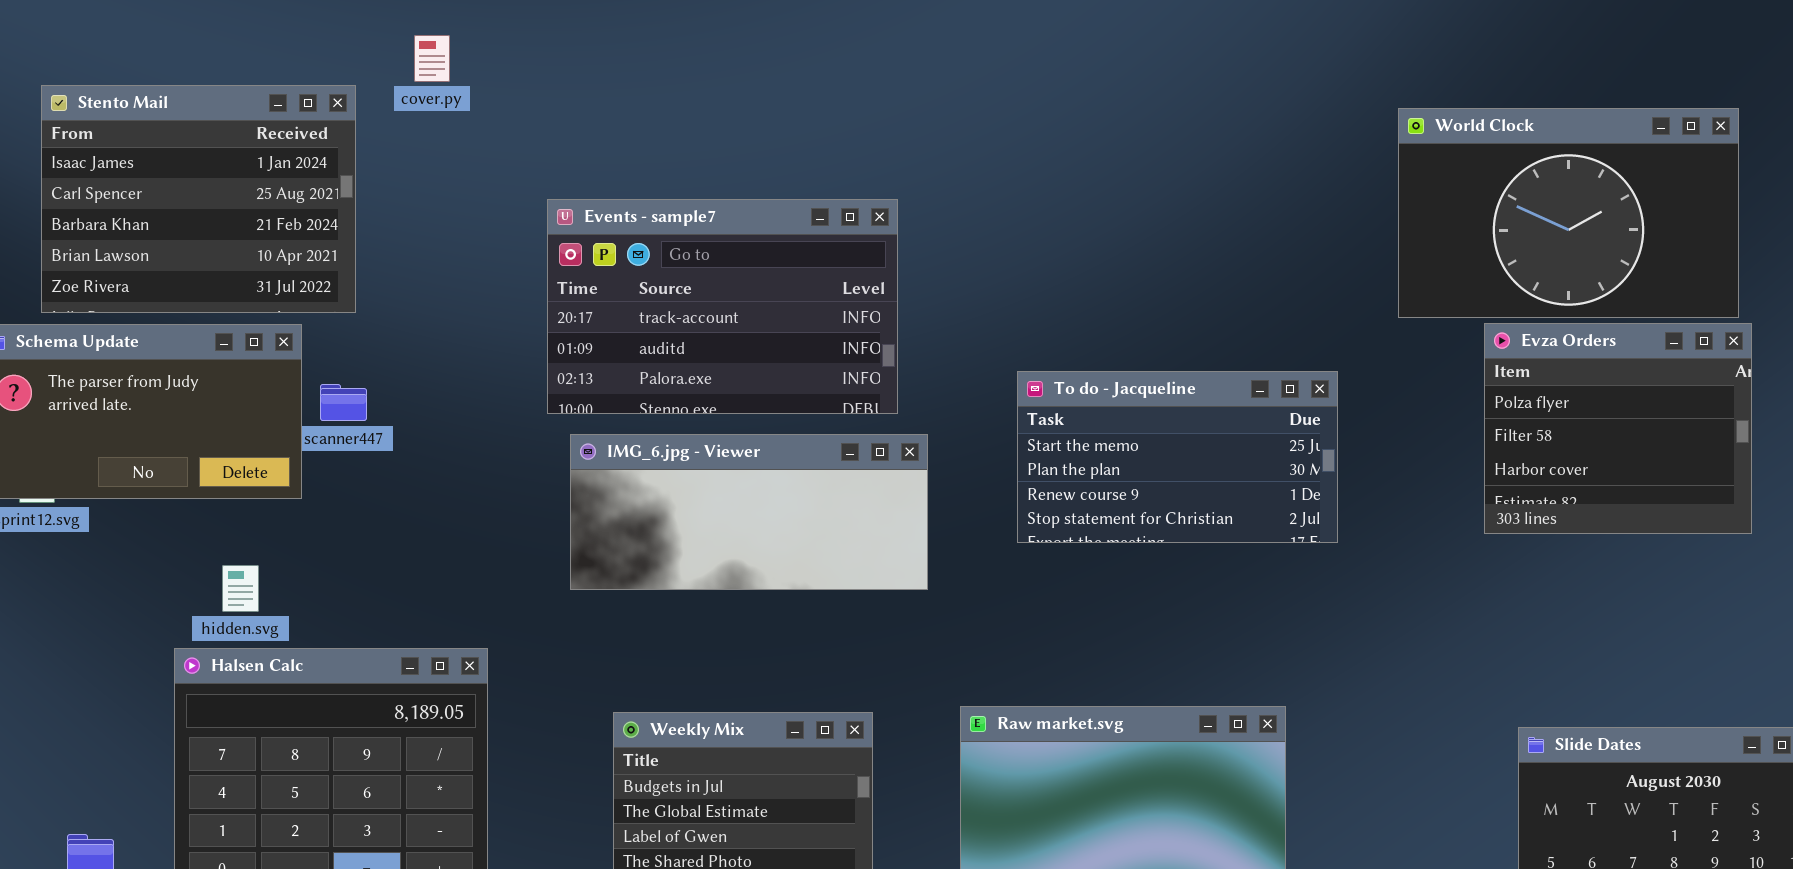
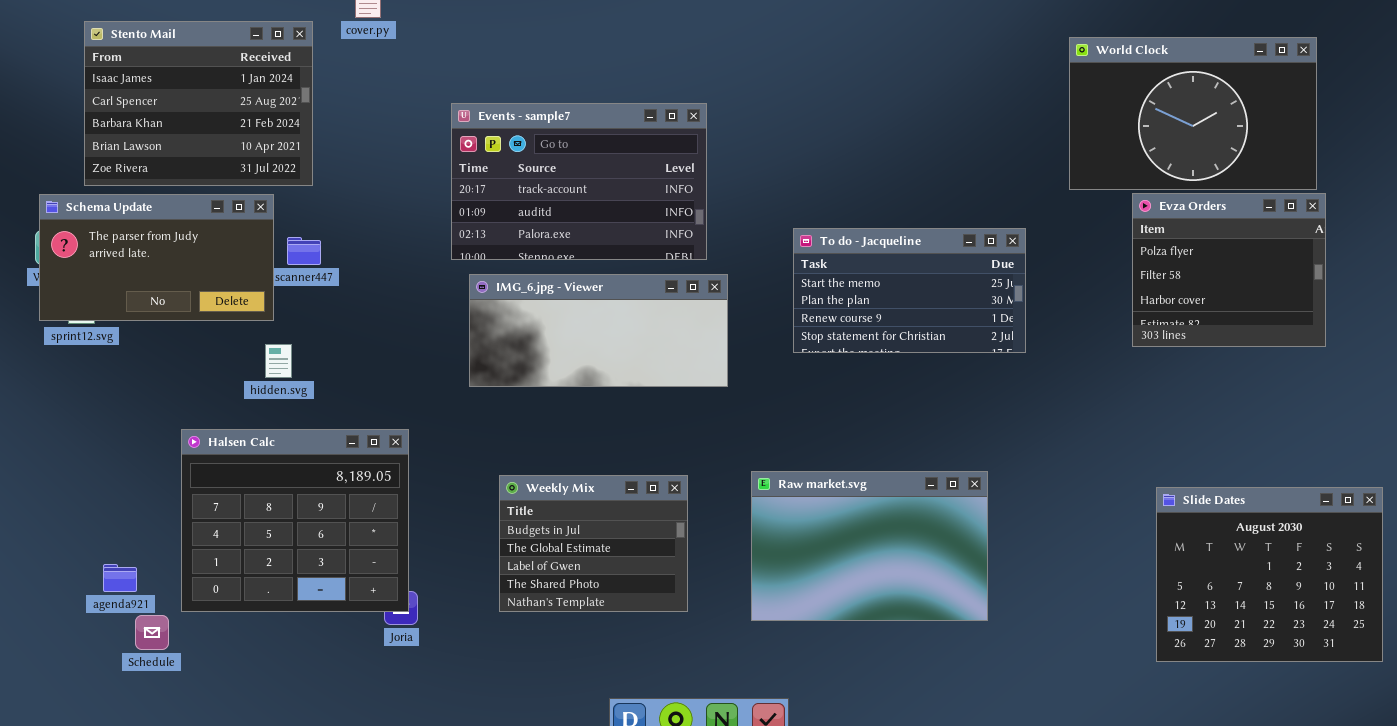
hidden.svg: [222,565,259,612] -> [265,344,292,378], moved

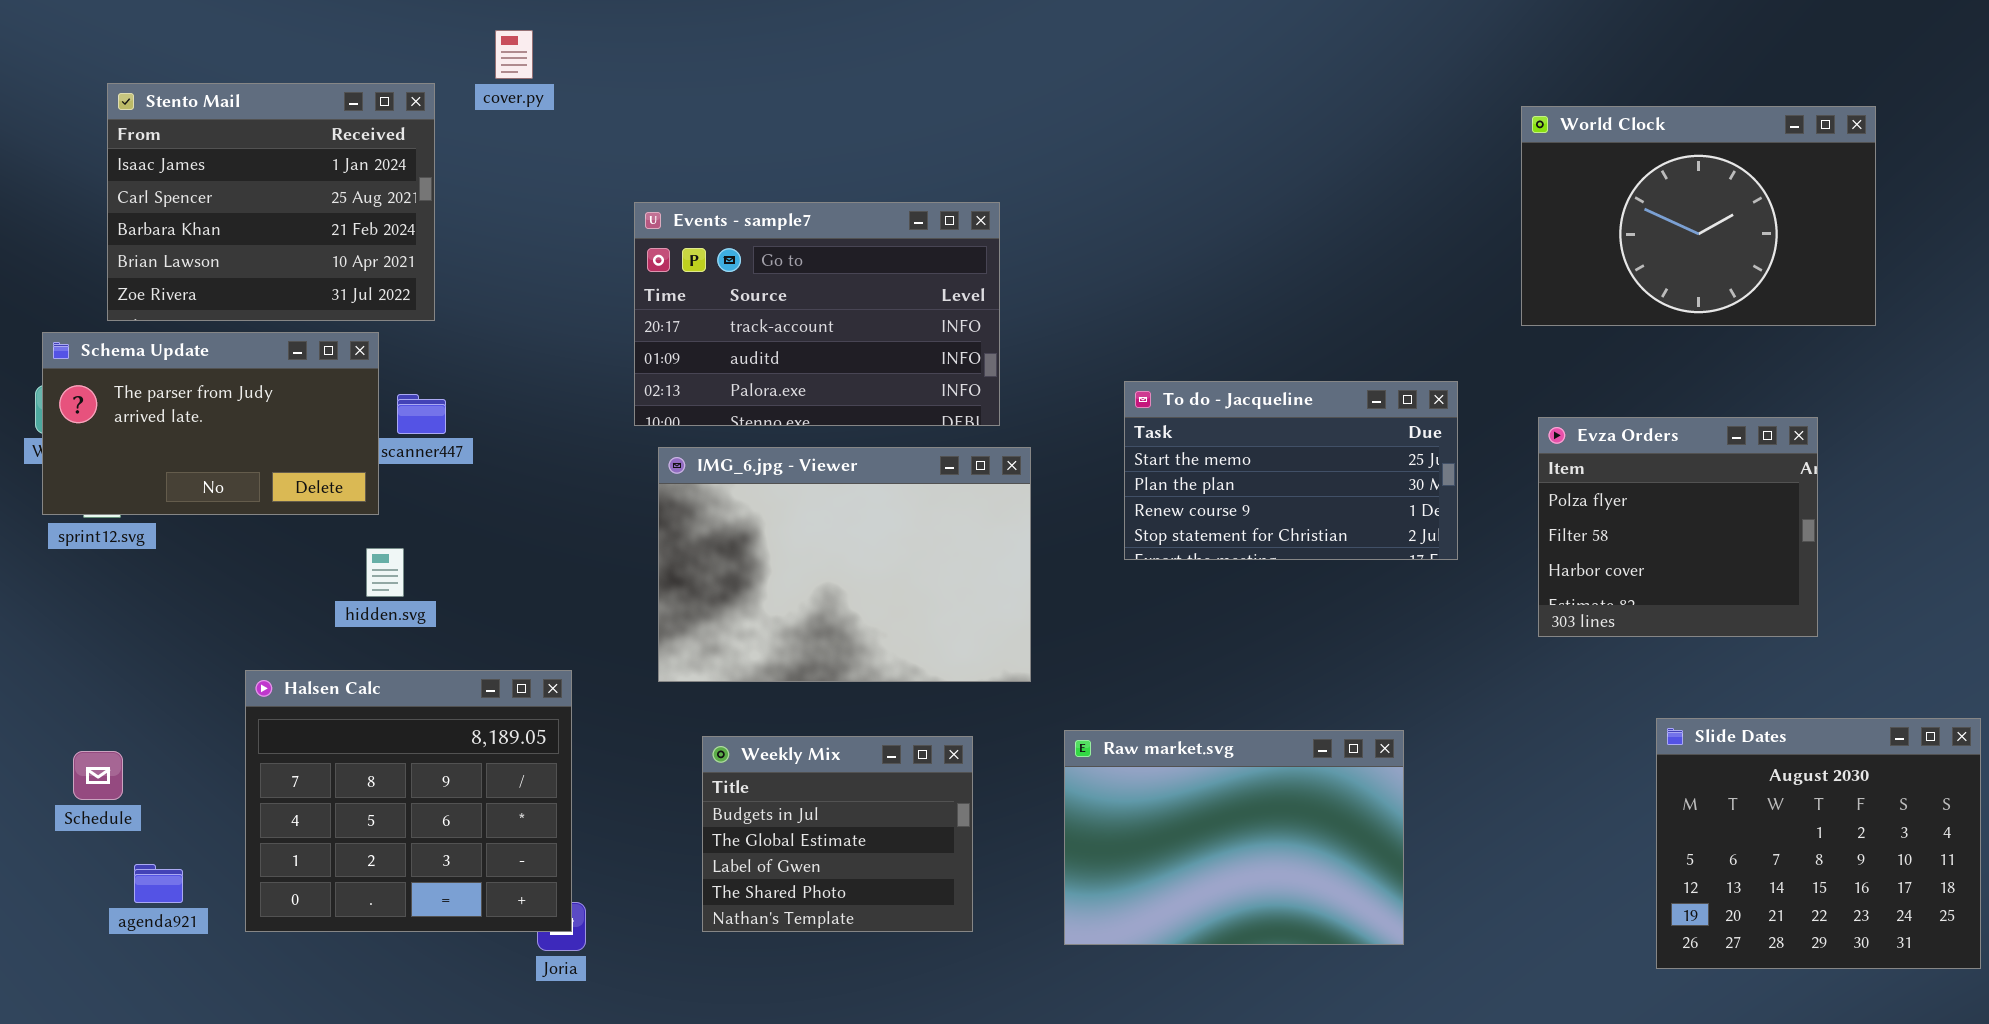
Evza Orders: [1132,193,1326,347] -> [1538,417,1818,637], moved
IMG_6.jpg - Viewer: [469,274,728,387] -> [658,447,1031,682], resized
Slide Dates: [1156,487,1383,662] -> [1656,718,1981,969], moved
Schedule: [135,615,169,650] -> [73,751,123,800], moved

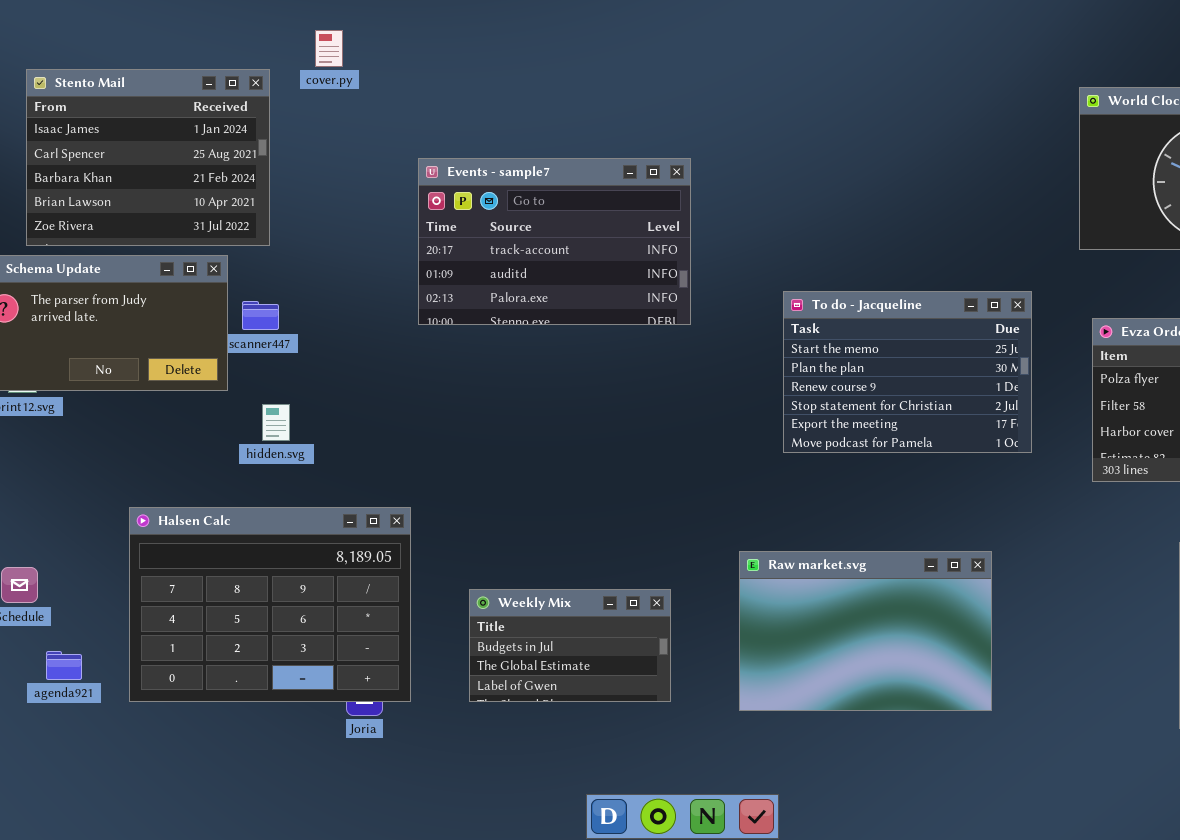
To do - Jacqueline: [1124,381,1458,560] -> [783,291,1032,453], resized
IMG_6.jpg - Viewer: [658,447,1031,682] -> none, closed
hidden.svg: [366,548,404,597] -> [262,404,290,441], moved
Halsen Calc: [245,670,572,932] -> [129,507,411,702], resized
Weekly Mix: [702,736,973,932] -> [469,589,671,702], resized

